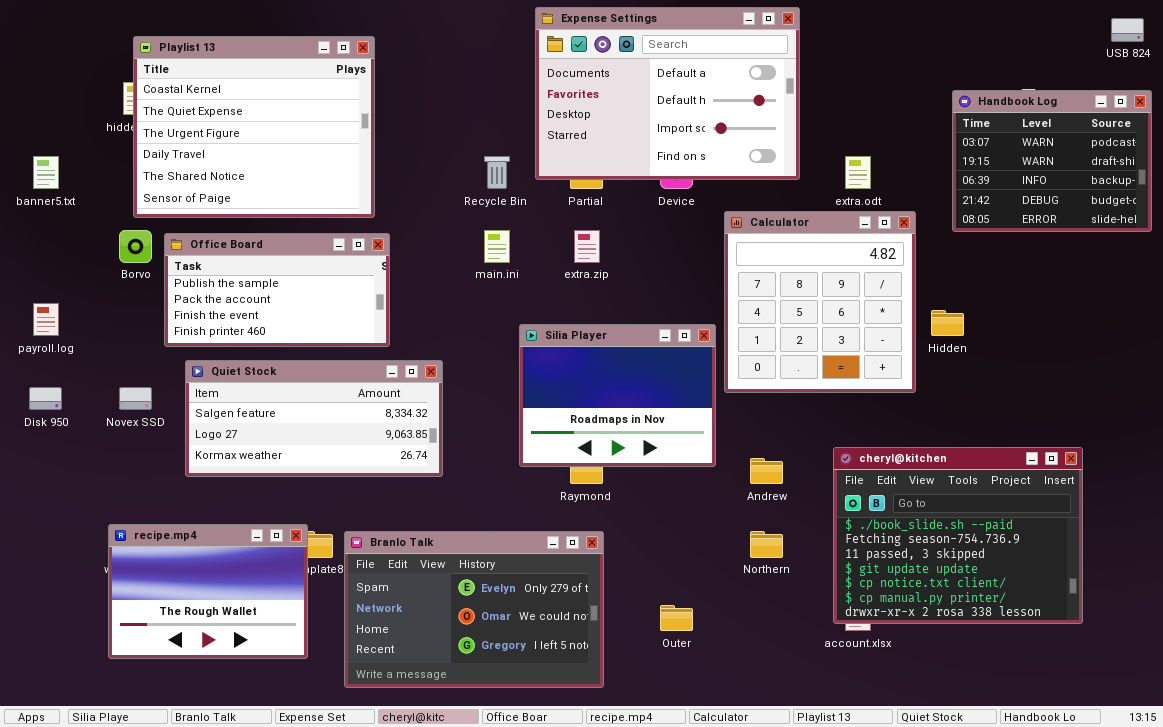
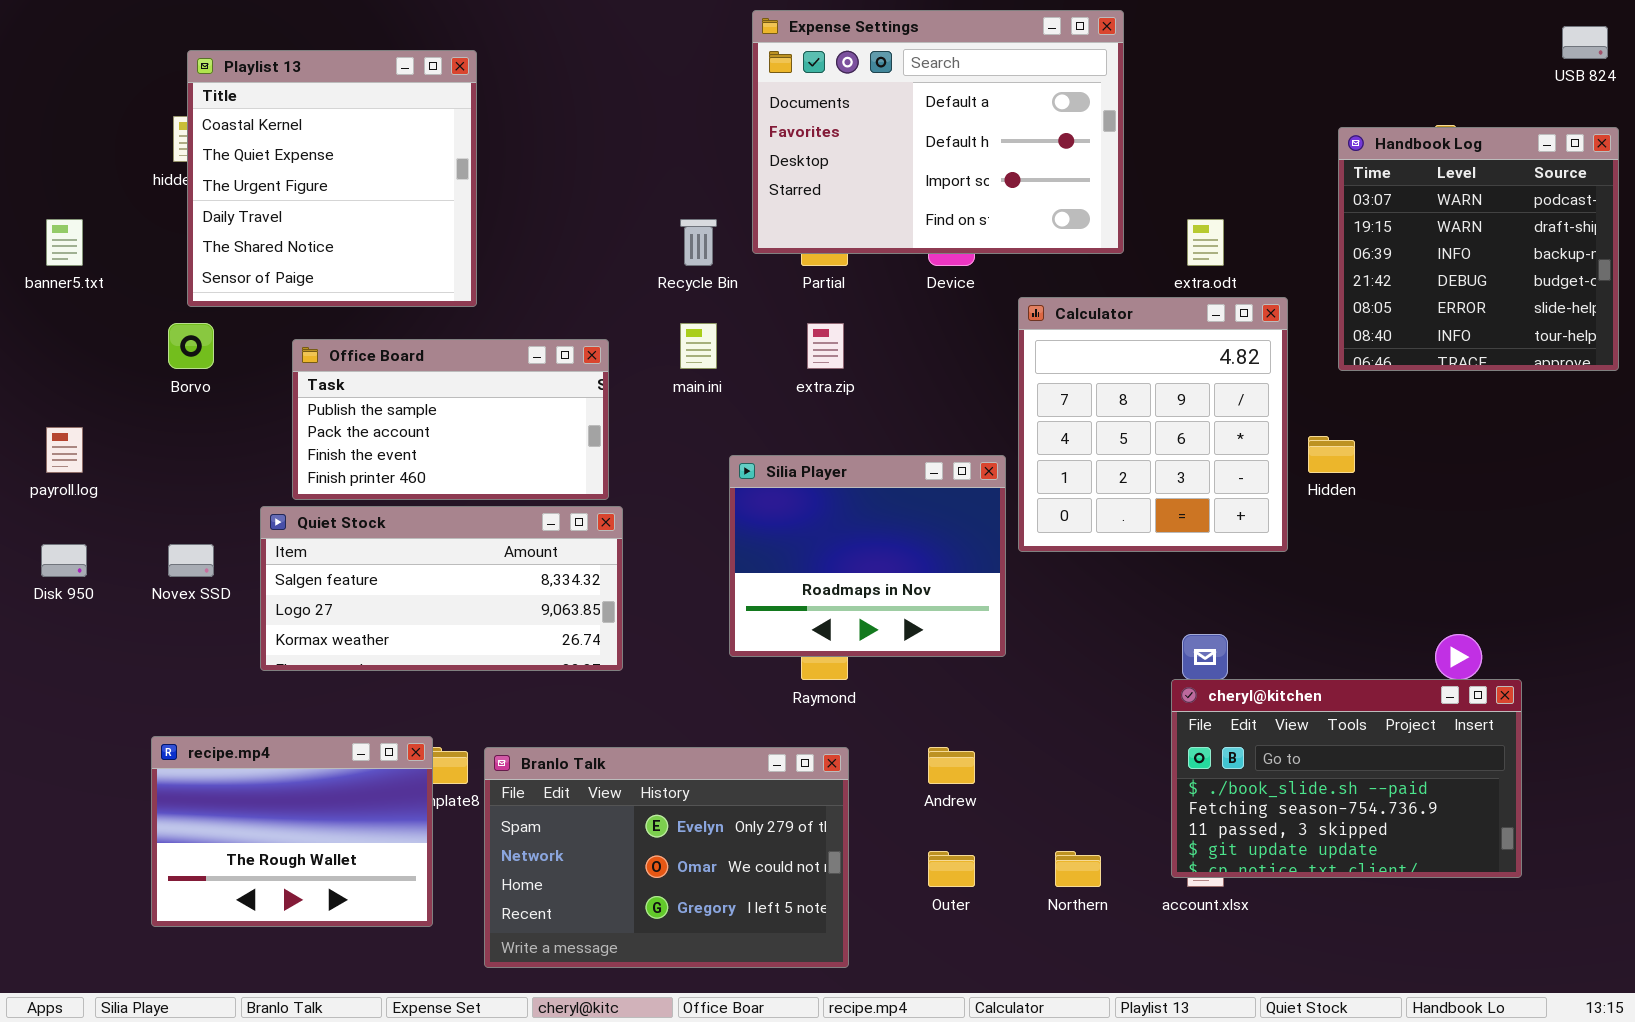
Playlist 13: [133,36,375,218] -> [187,50,477,307], resized
Handbook Log: [952,90,1152,232] -> [1338,127,1619,371], resized
Office Board: [164,233,390,347] -> [292,339,609,500], moved
cheryl@kitchen: [833,447,1083,624] -> [1171,679,1522,878], resized
Andrew: [750,458,783,484] -> [928,747,975,784], moved
Northern: [750,531,783,558] -> [1055,851,1101,887], moved

